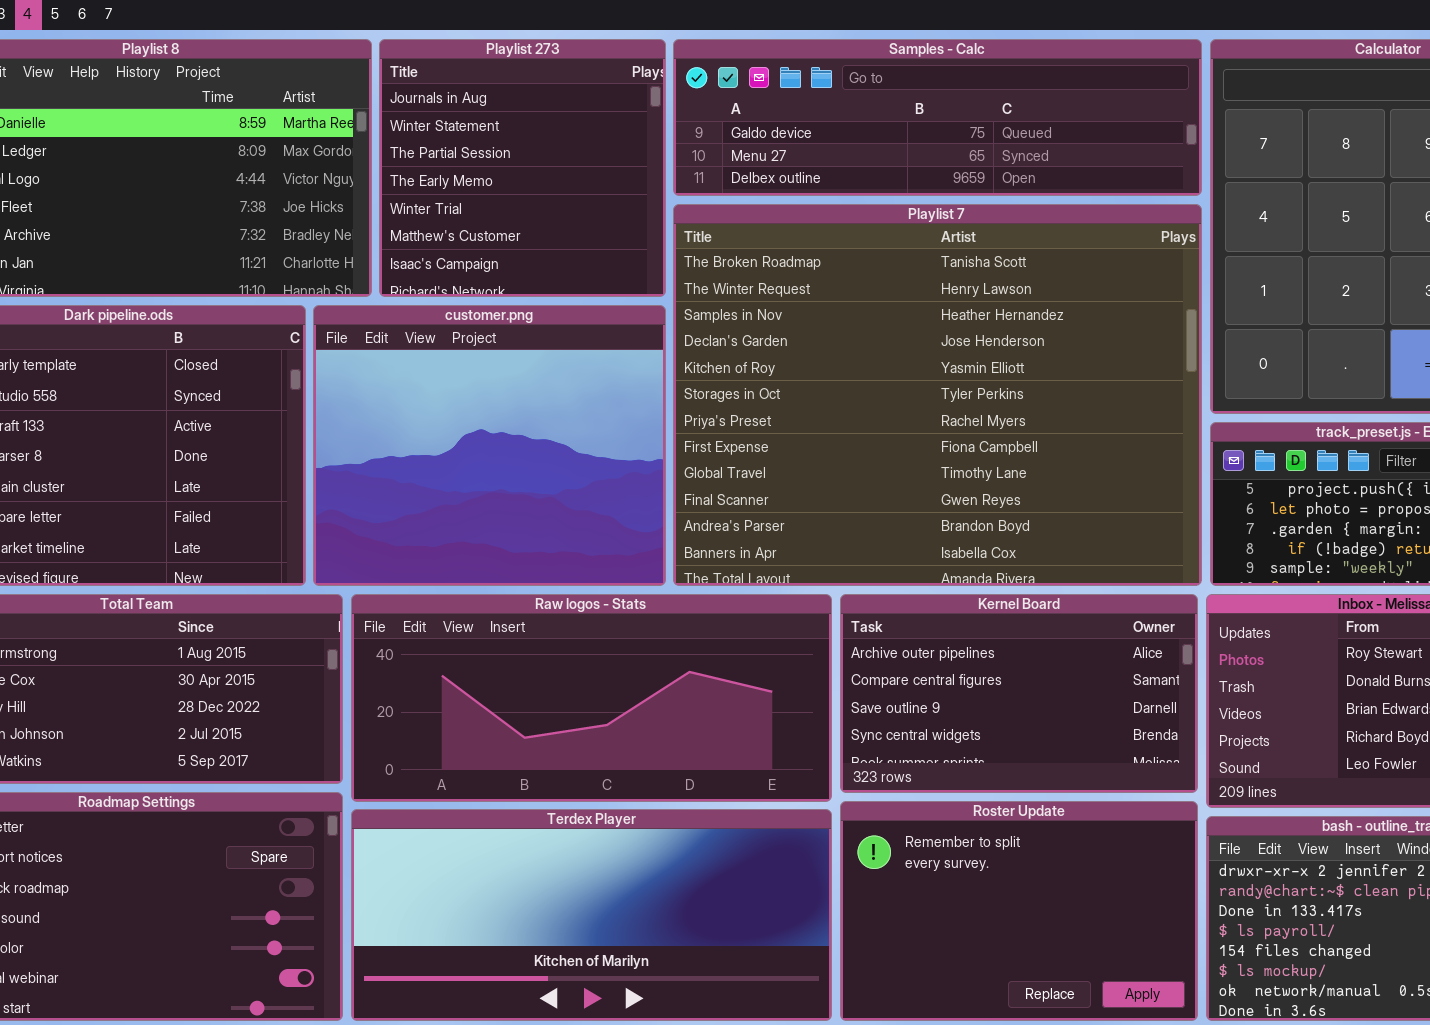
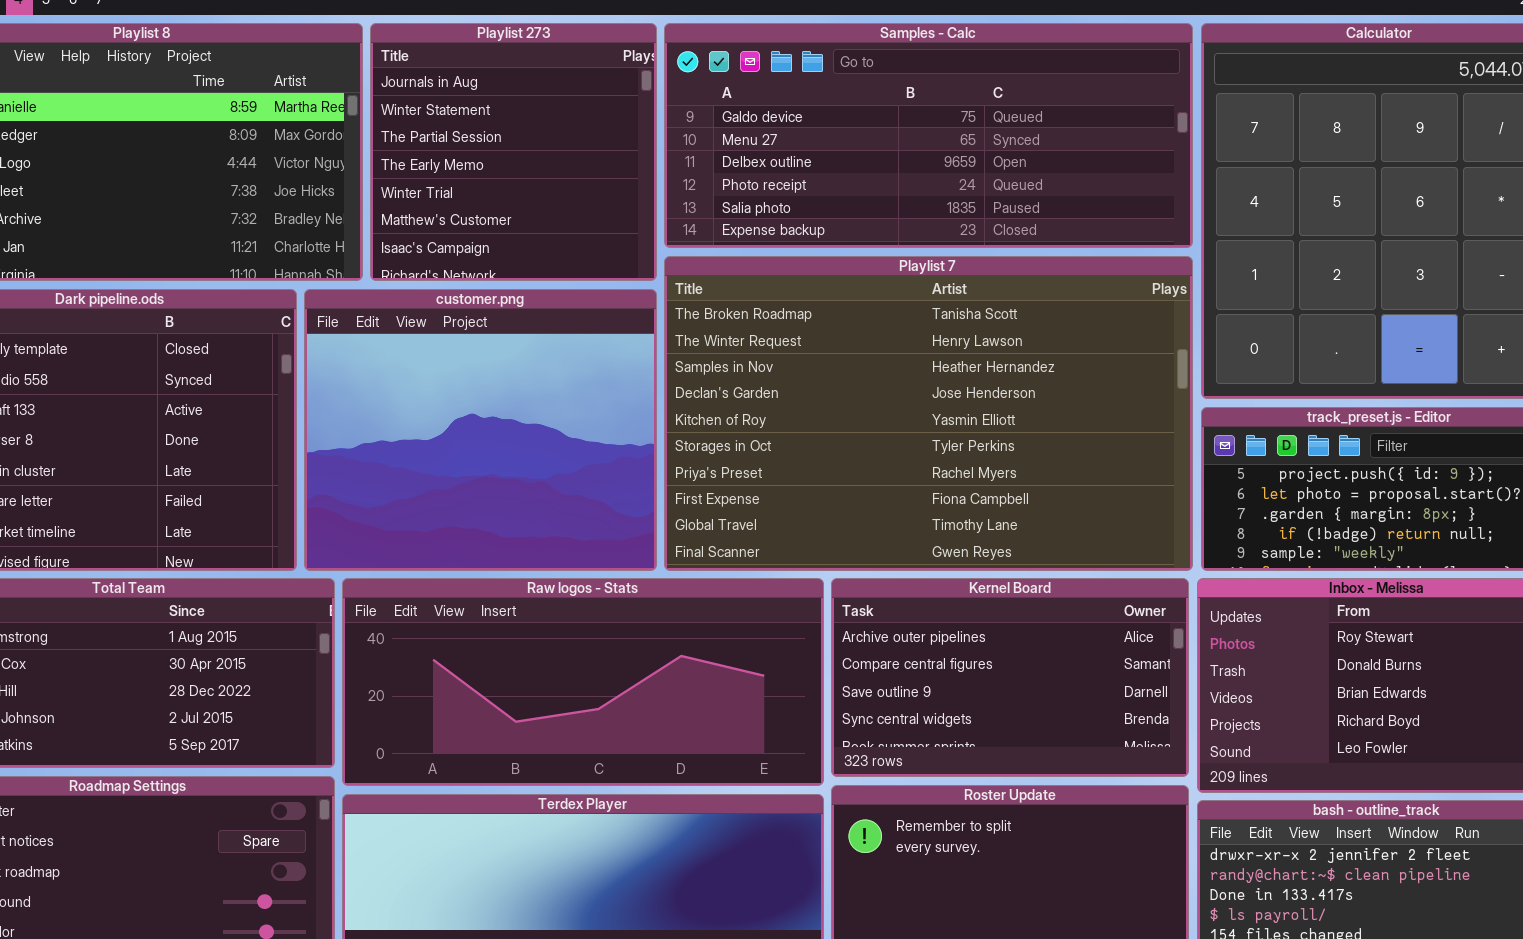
Samples - Calc: [673,39,1202,196] -> [664,23,1193,248], resized
Playlist 7: [673,204,1202,586] -> [664,256,1193,571], resized

